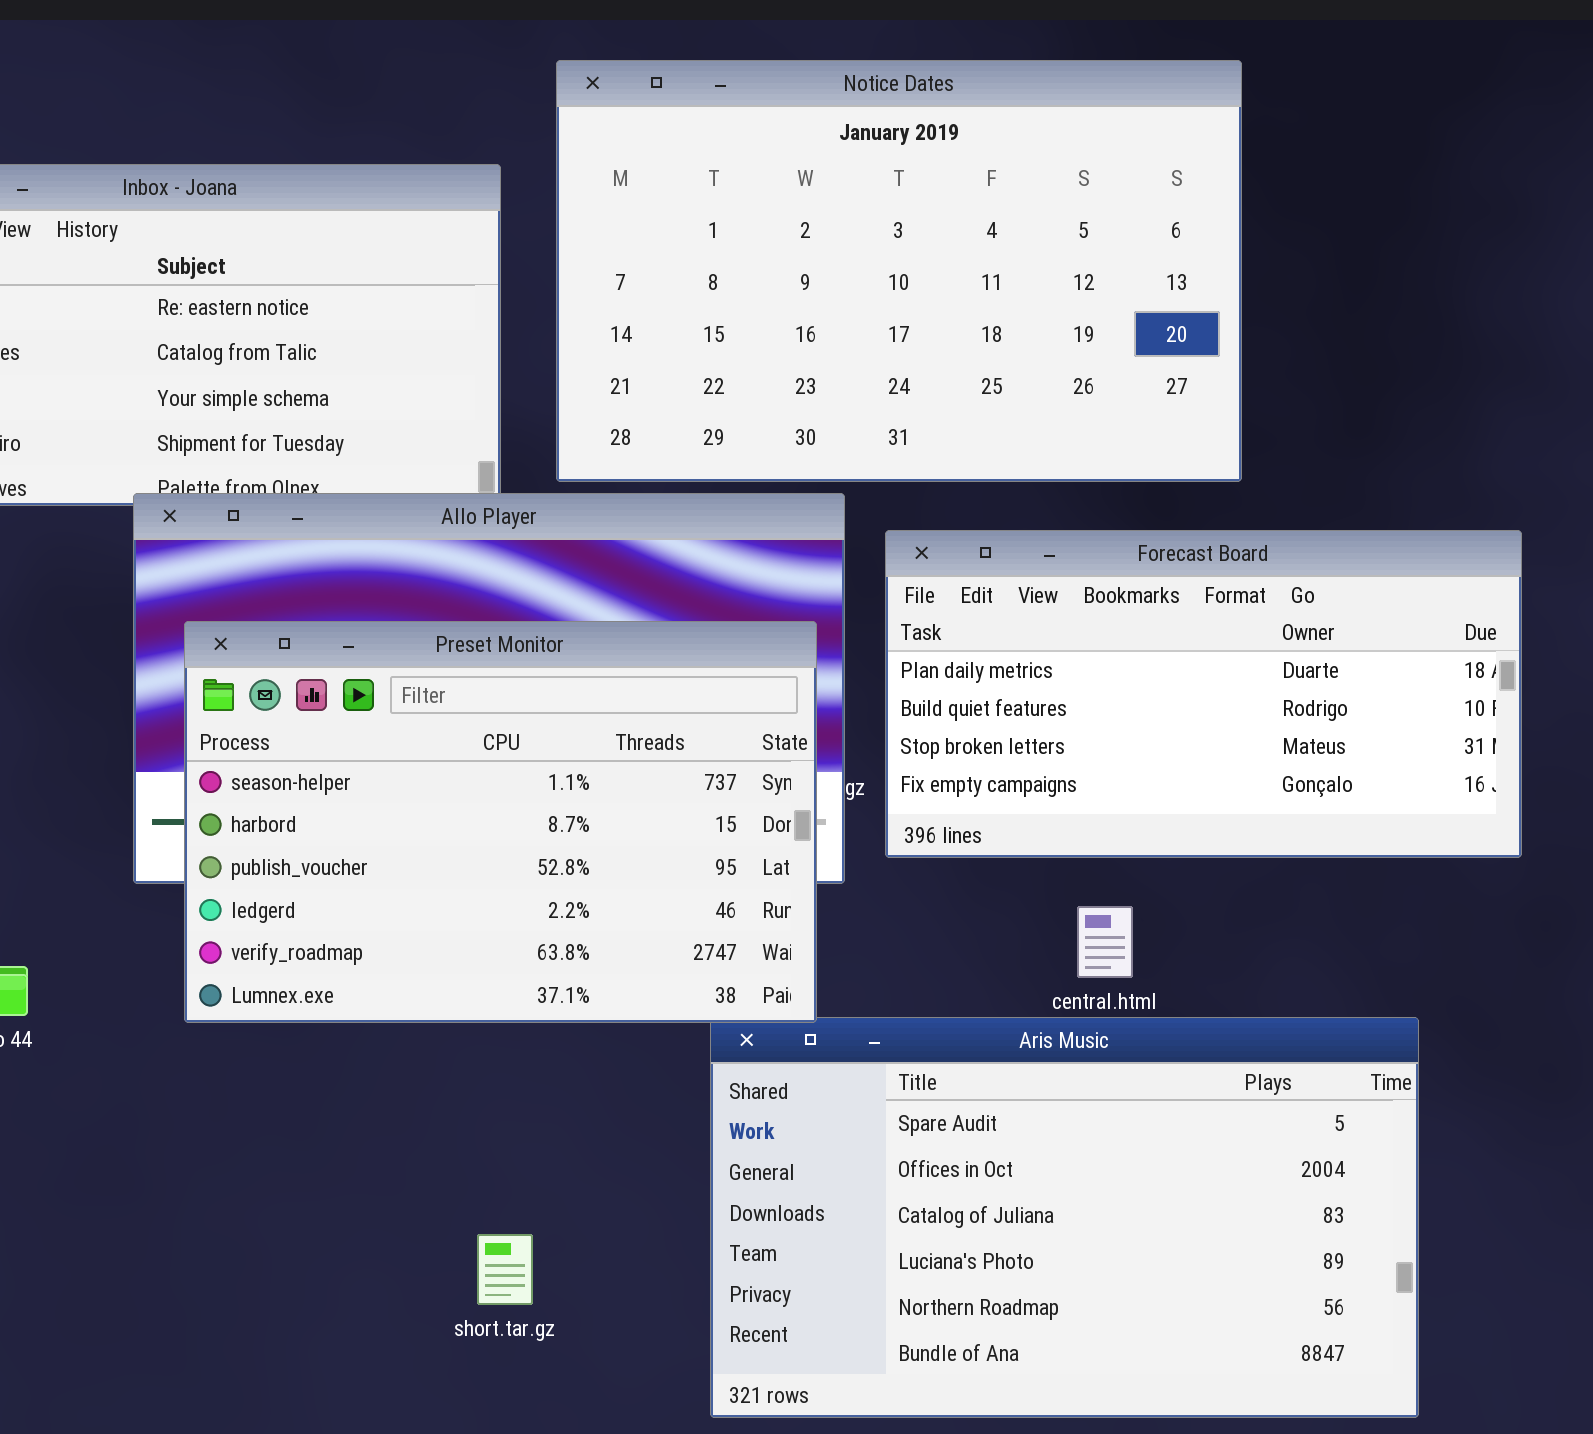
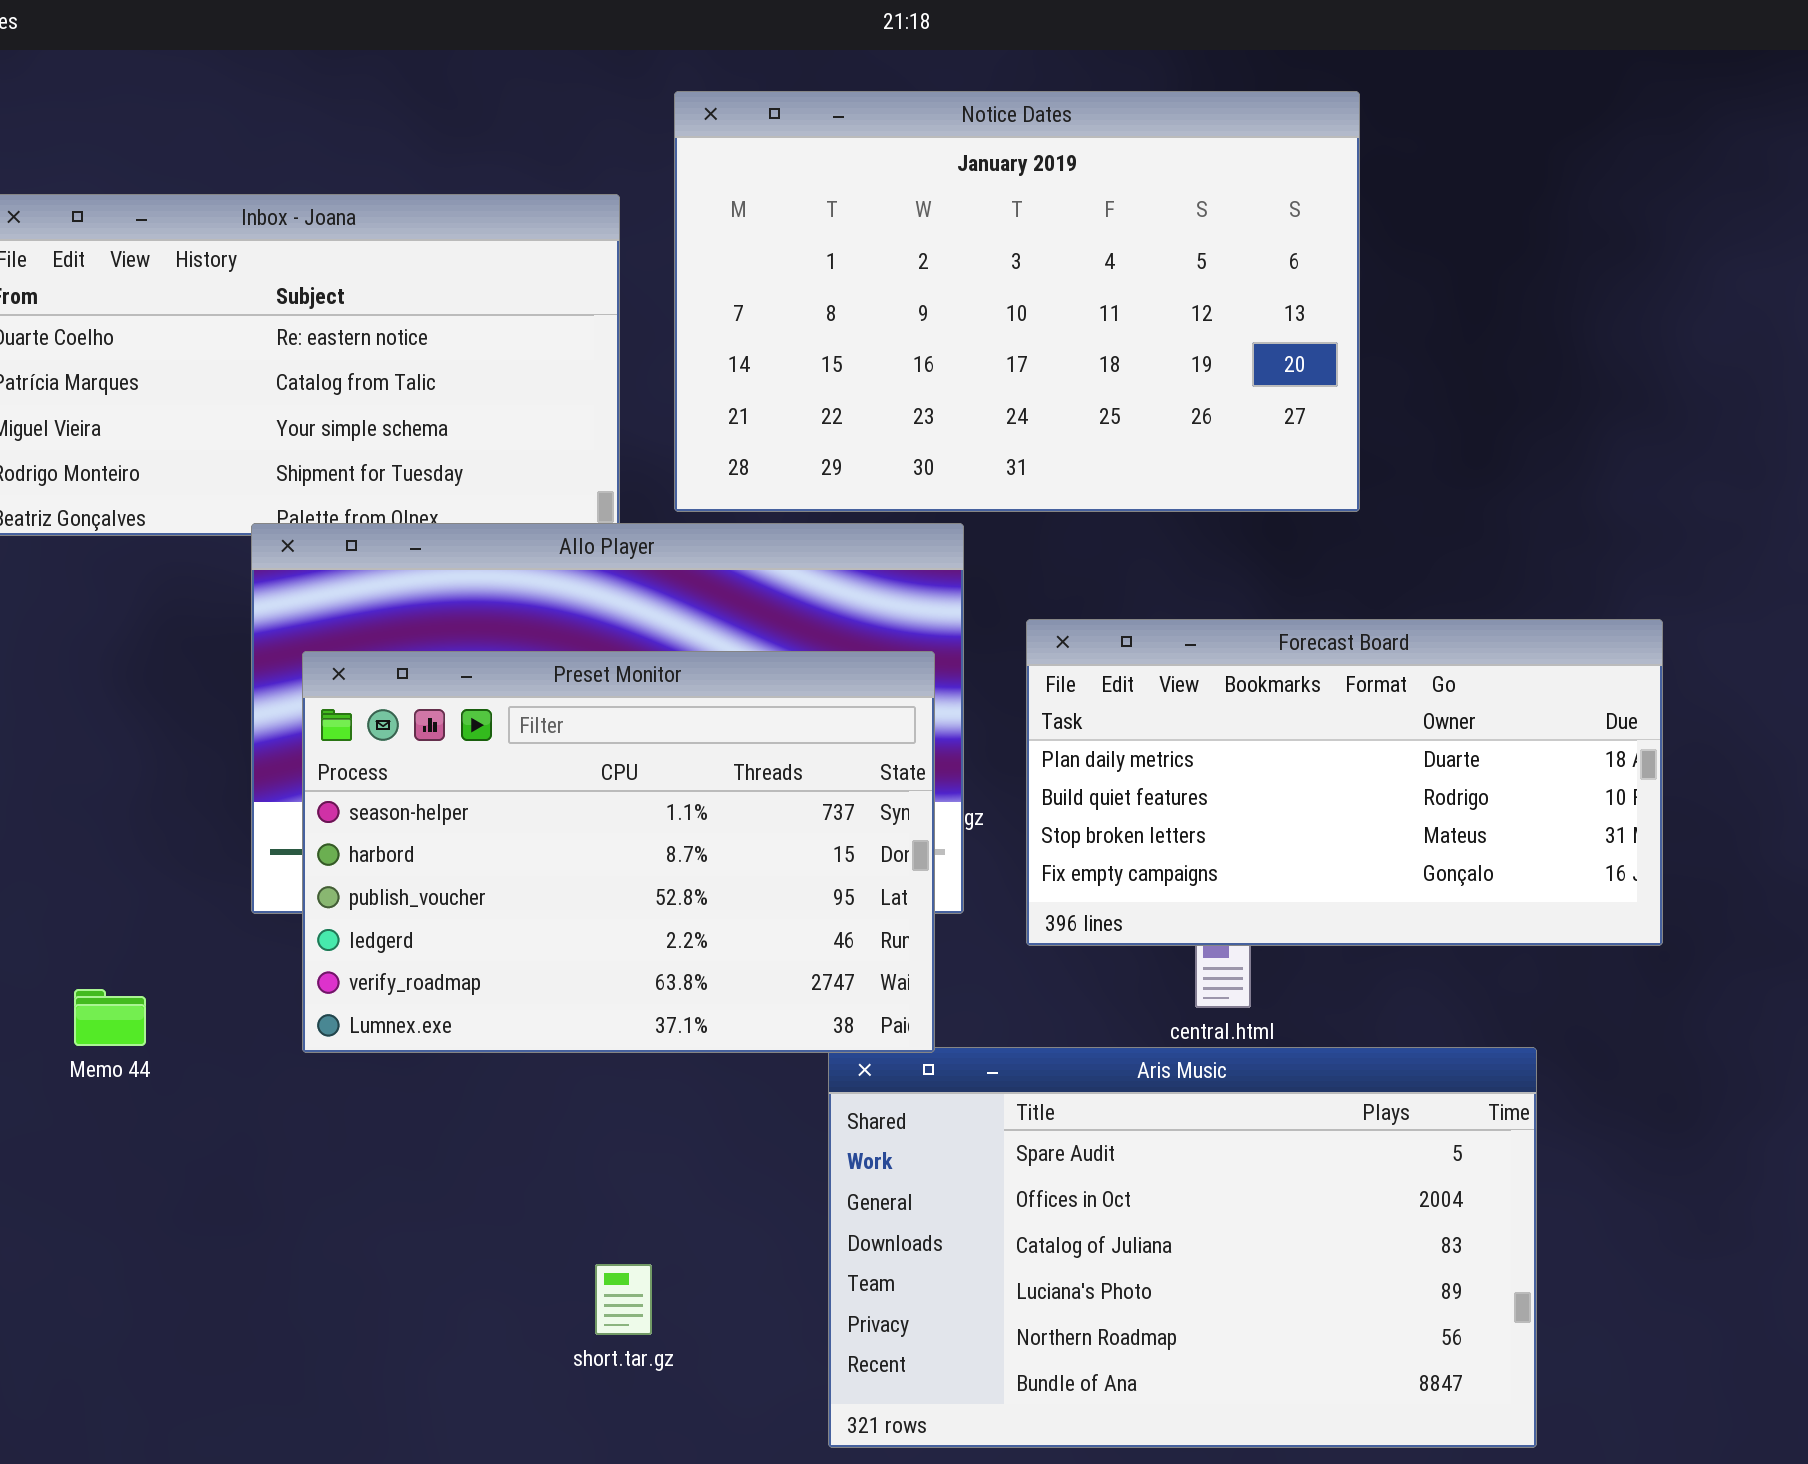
Forecast Board: [885,530,1522,858] -> [1026,619,1663,946], moved

